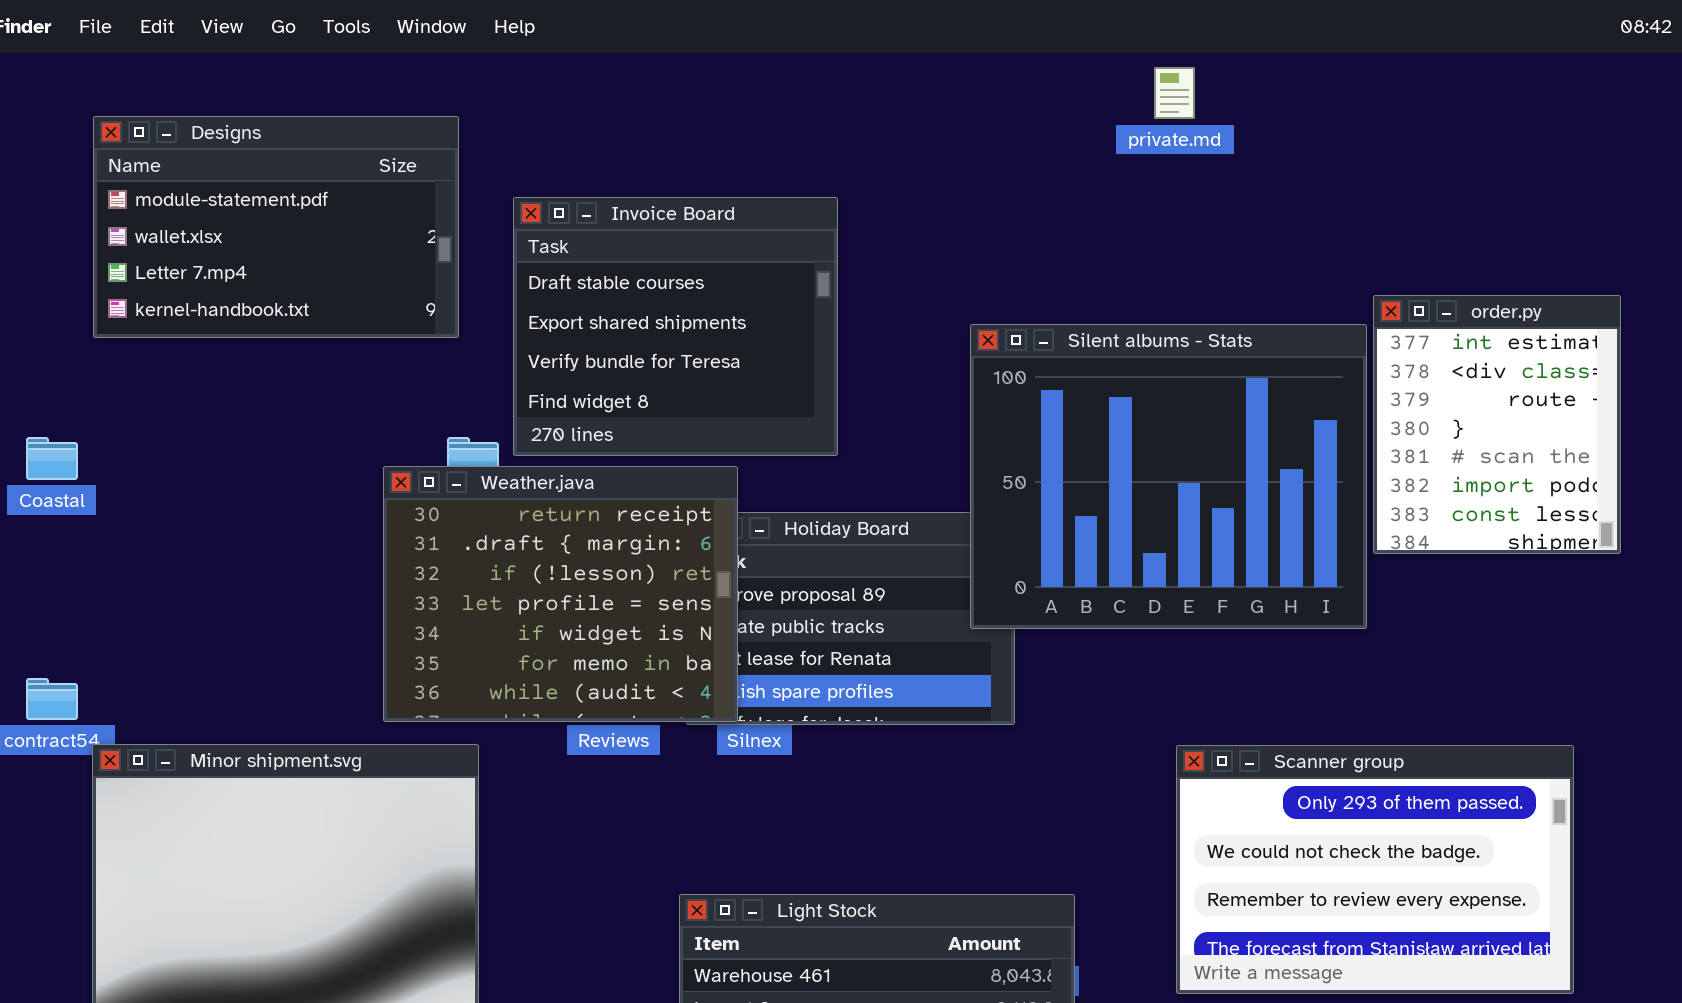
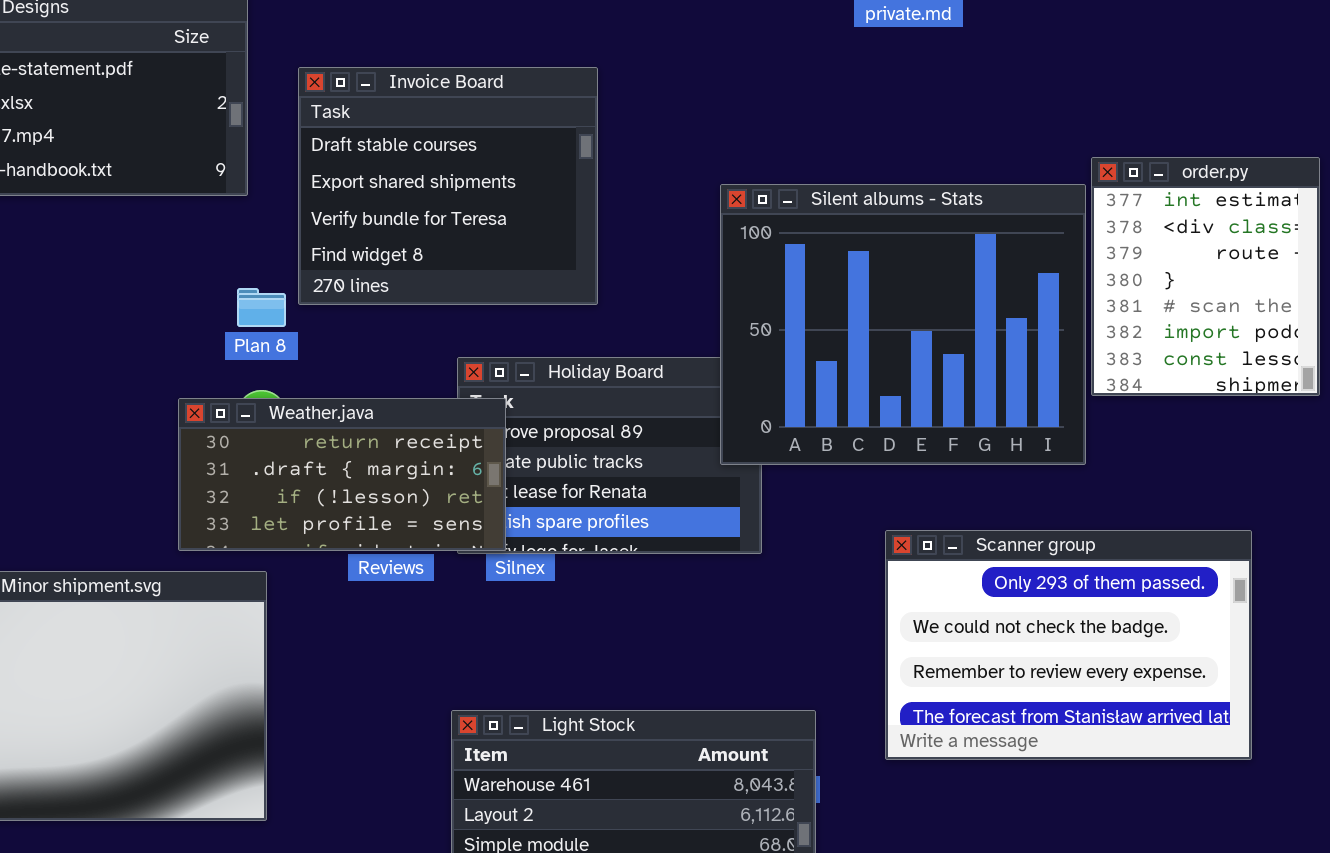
Weather.java: [383,466,738,722] -> [178,398,506,551], resized
Scanner group: [1176,745,1574,994] -> [885,530,1252,760], moved

